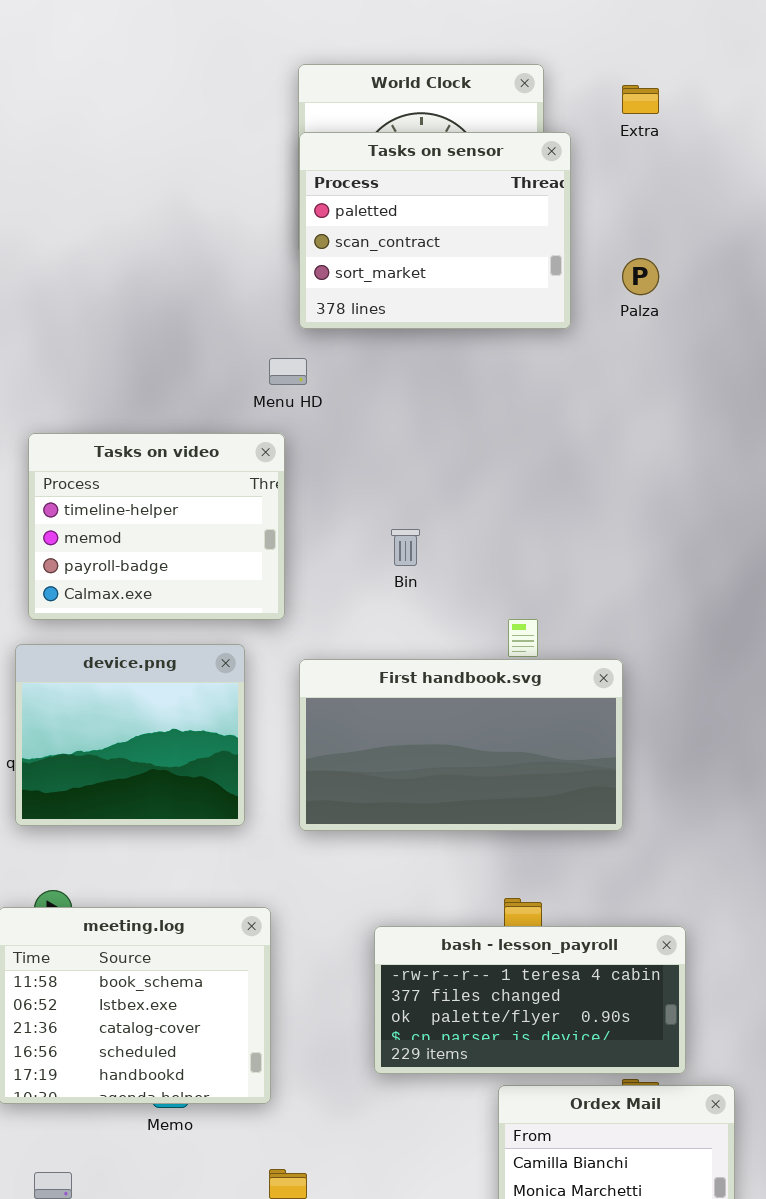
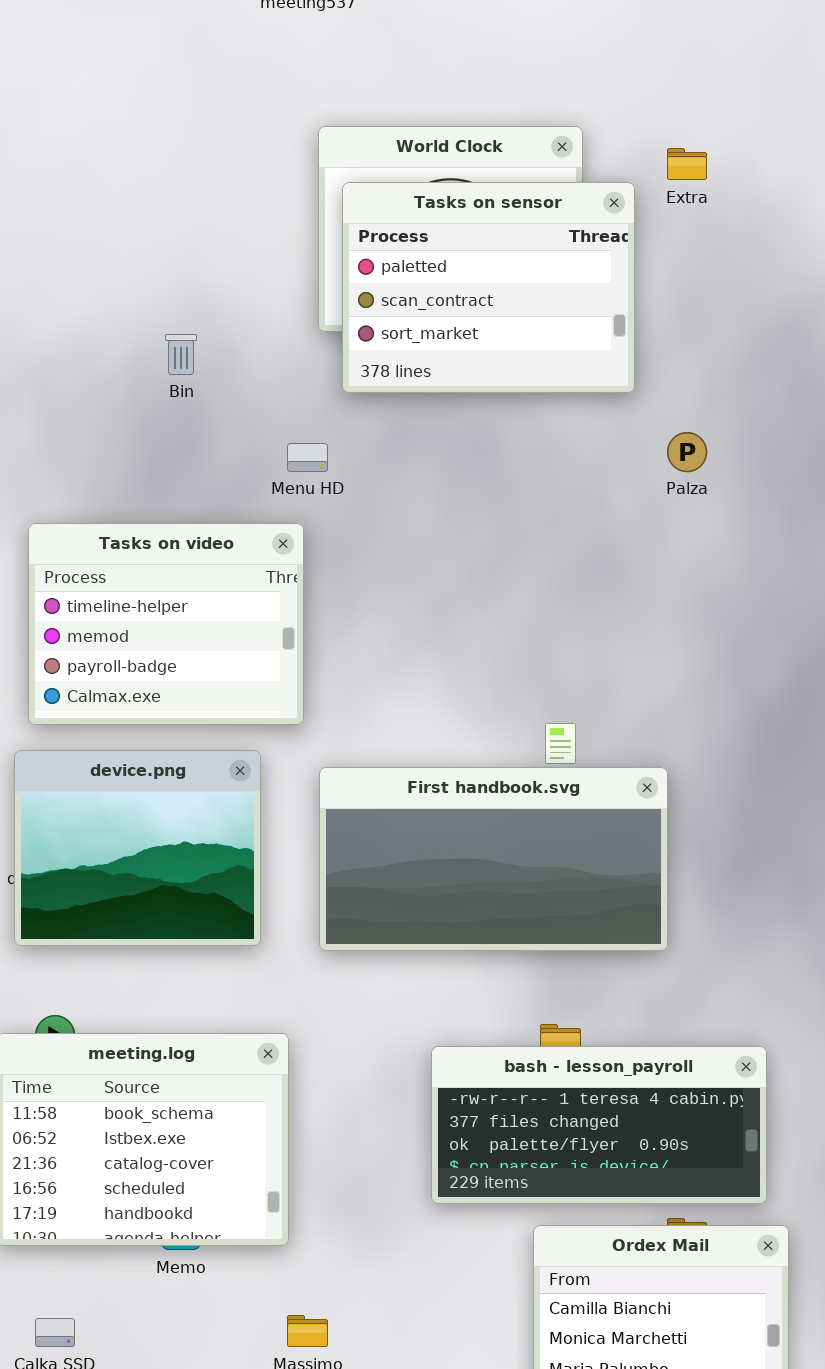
Tasks on sensor: [299,132,571,329] -> [342,182,635,393], moved
Palza: [622,258,659,295] -> [667,432,707,472], moved
Bin: [391,529,420,566] -> [165,334,197,375], moved
bash - lesson_payroll: [374,926,686,1074] -> [431,1046,767,1204], moved

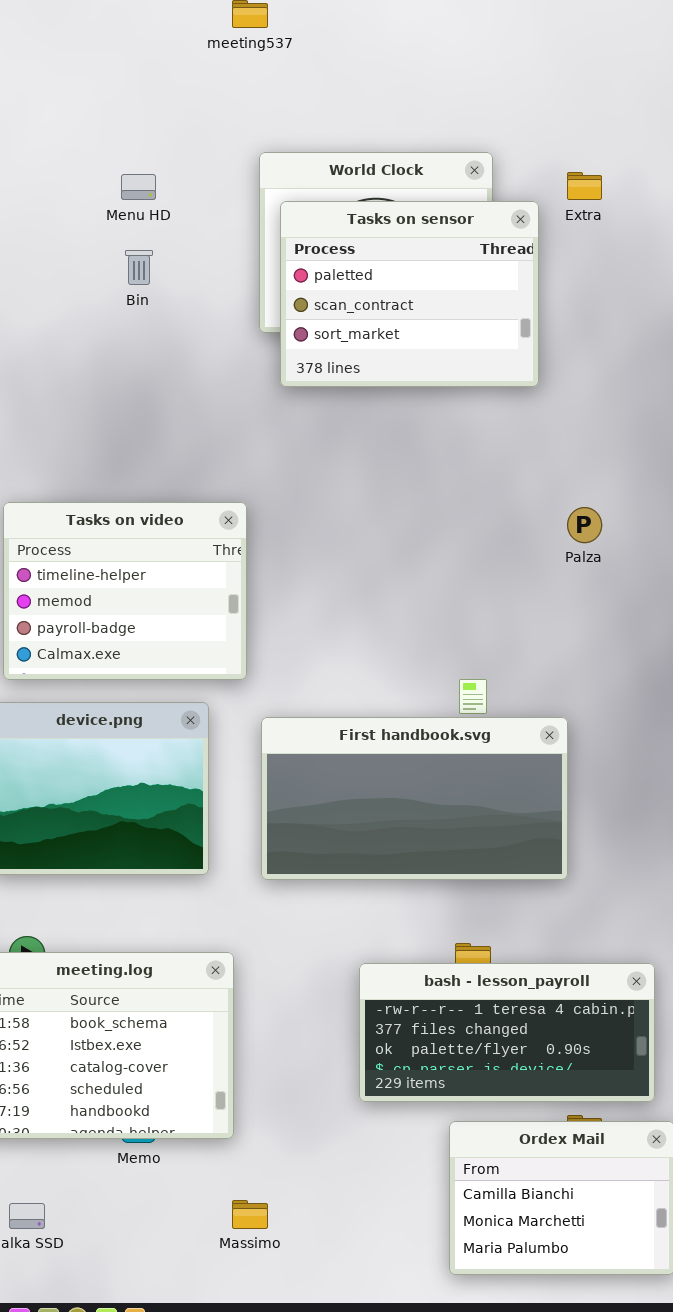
Bin: [165,334,197,375] -> [125,250,153,285], moved
Palza: [667,432,707,472] -> [567,507,602,543], moved
Menu HD: [287,443,328,472] -> [121,174,156,200], moved

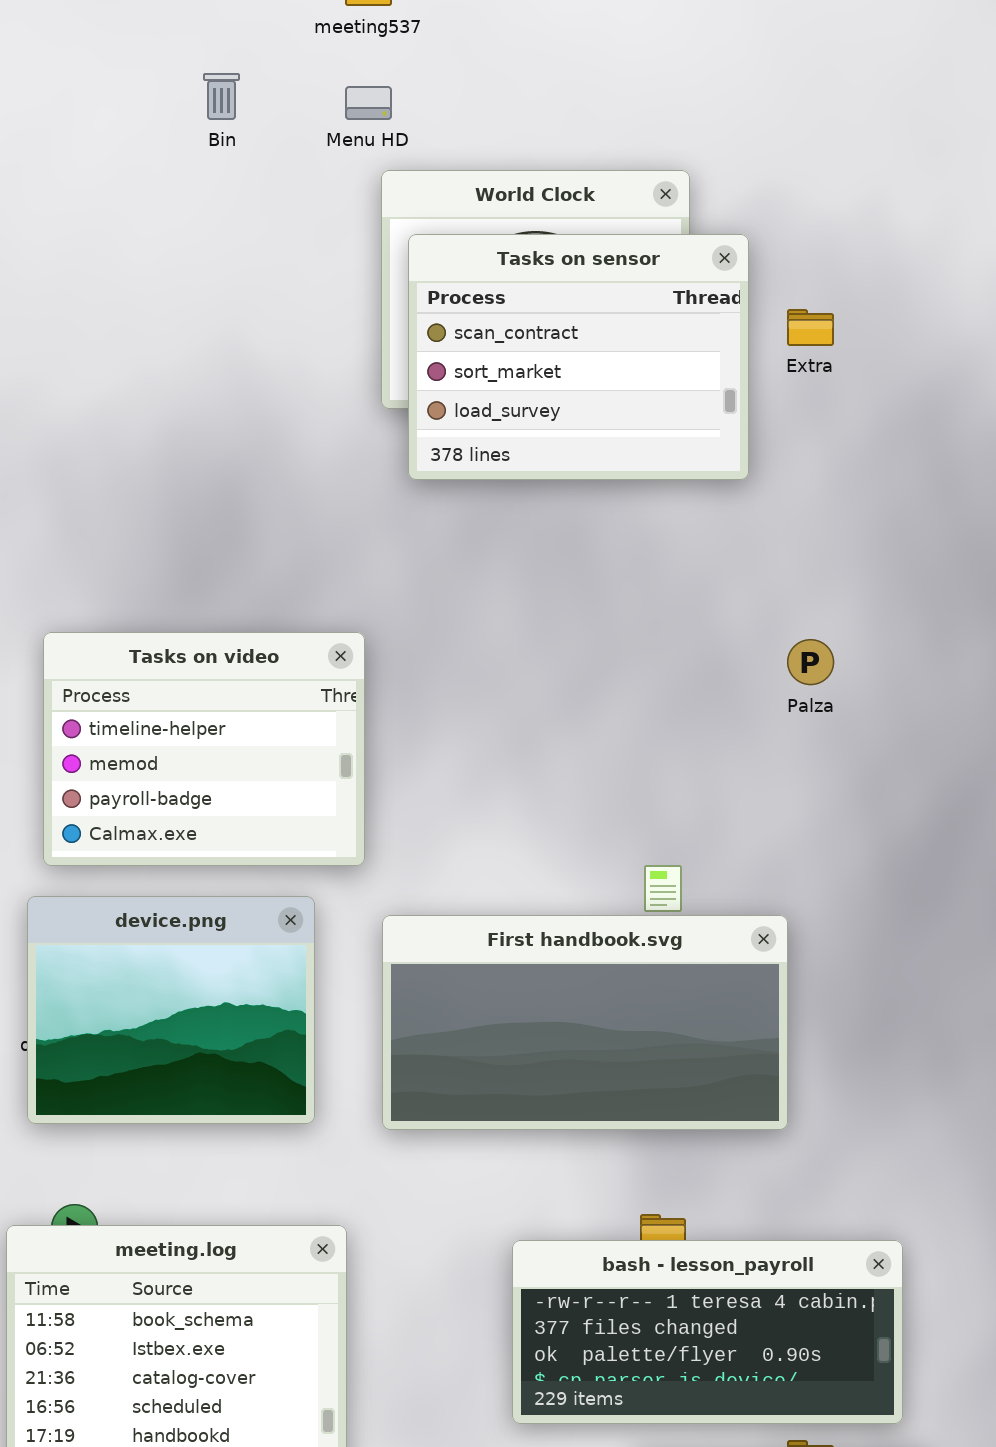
Extra: [567,172,602,200] -> [787,309,834,346], moved
Menu HD: [121,174,156,200] -> [345,86,392,120], moved
Tasks on sensor: [280,201,539,387] -> [408,234,749,480], scrolled down 1 row
Bin: [125,250,153,285] -> [203,73,240,120], moved

